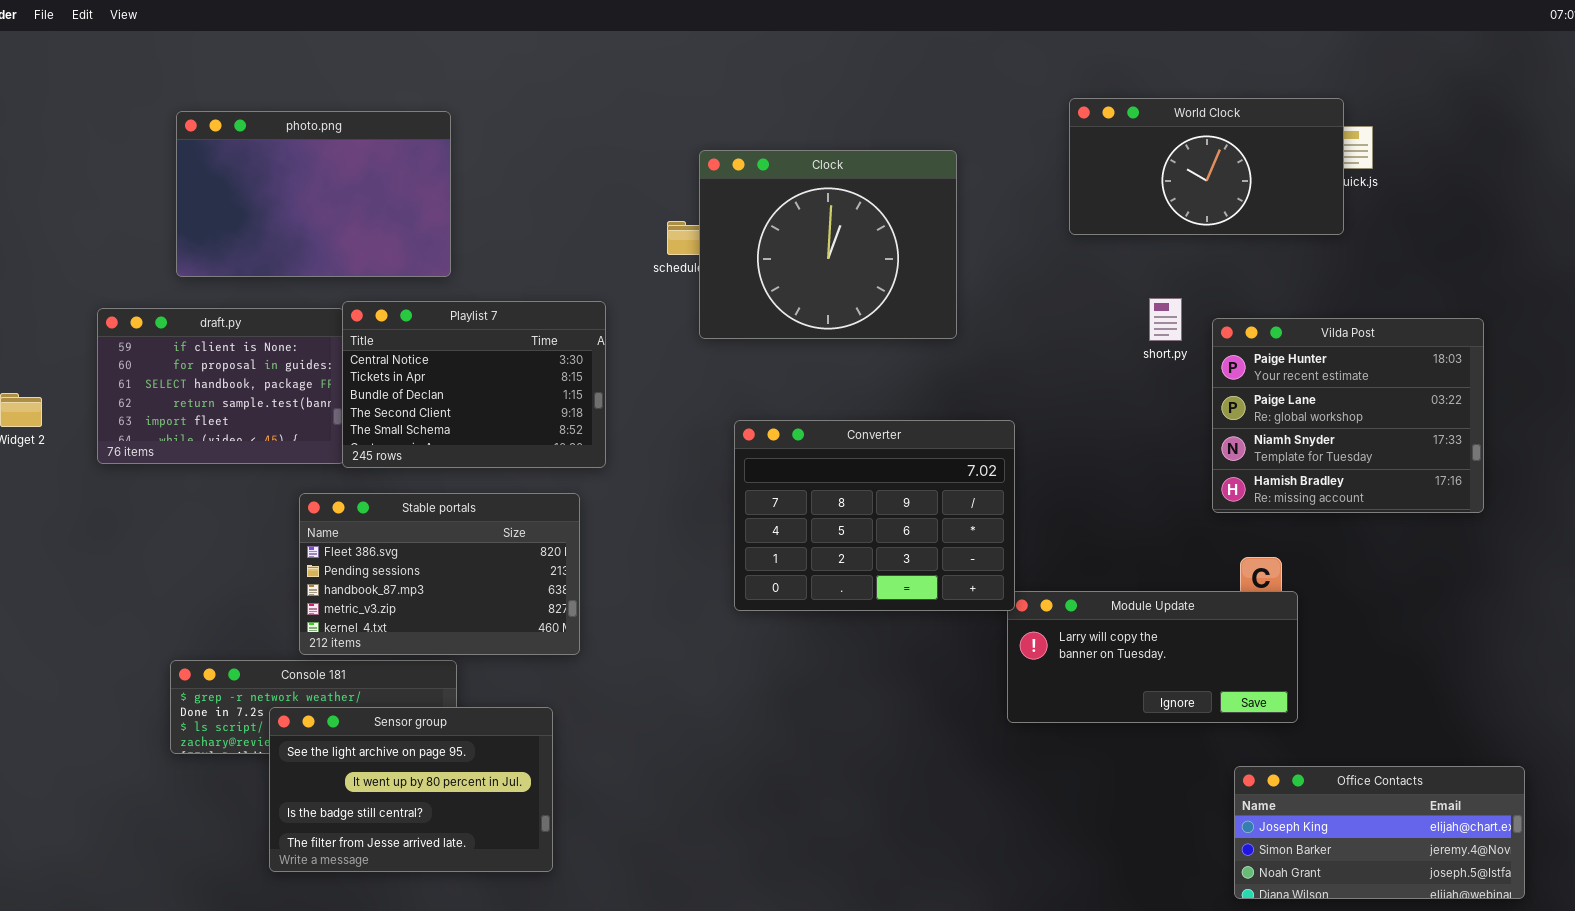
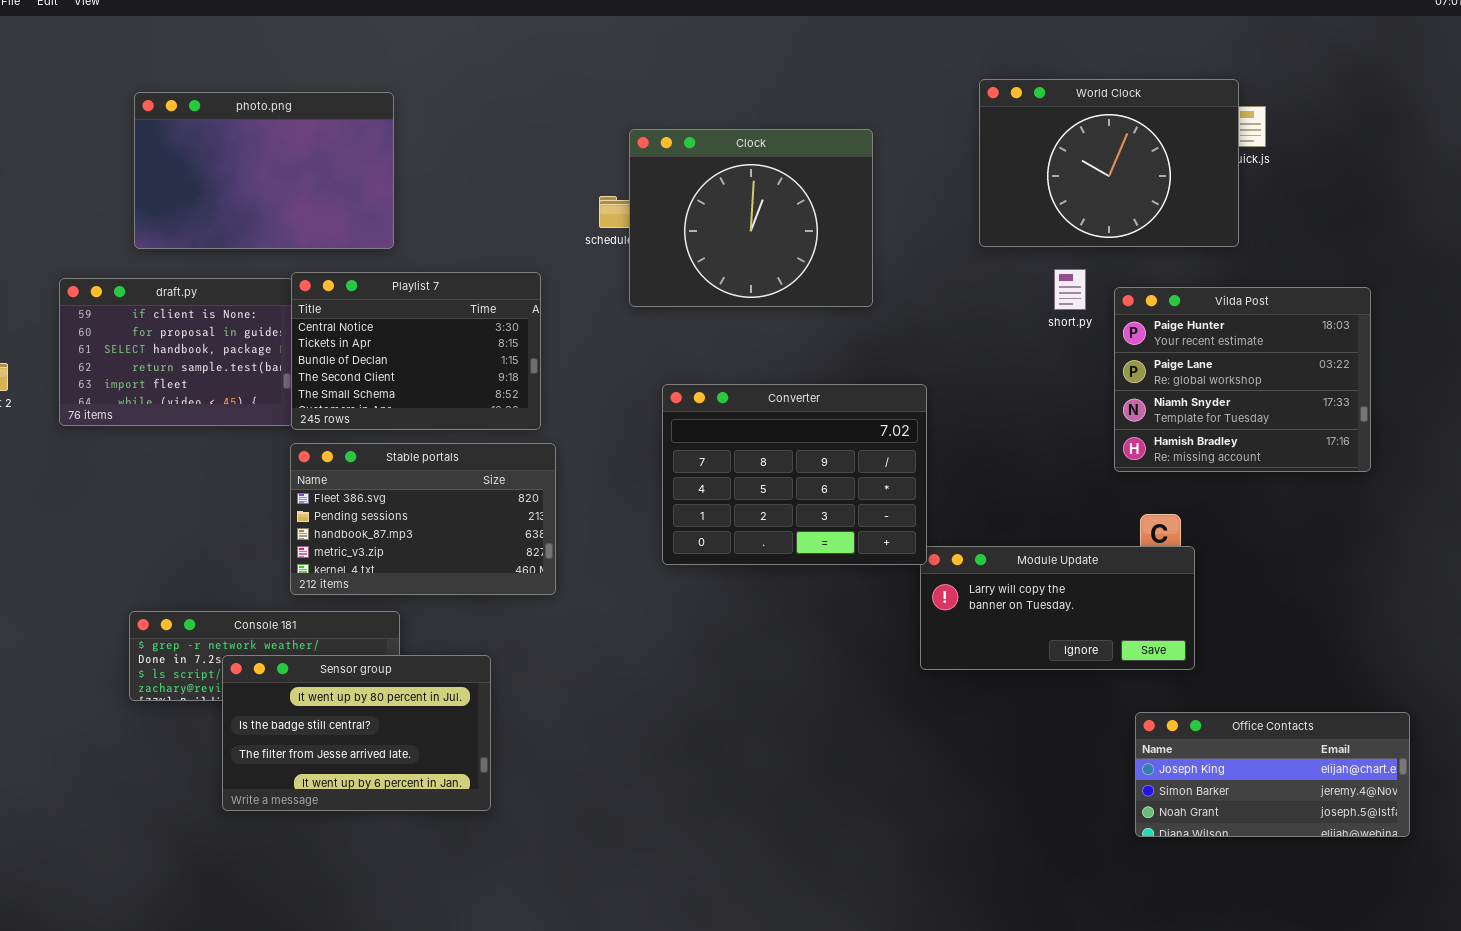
World Clock: [1069,98,1344,235] -> [979,79,1239,247], resized
Stable portals: [299,493,580,655] -> [290,443,556,595], moved
Sensor group: [269,707,553,872] -> [222,655,491,811], scrolled down 1 row

